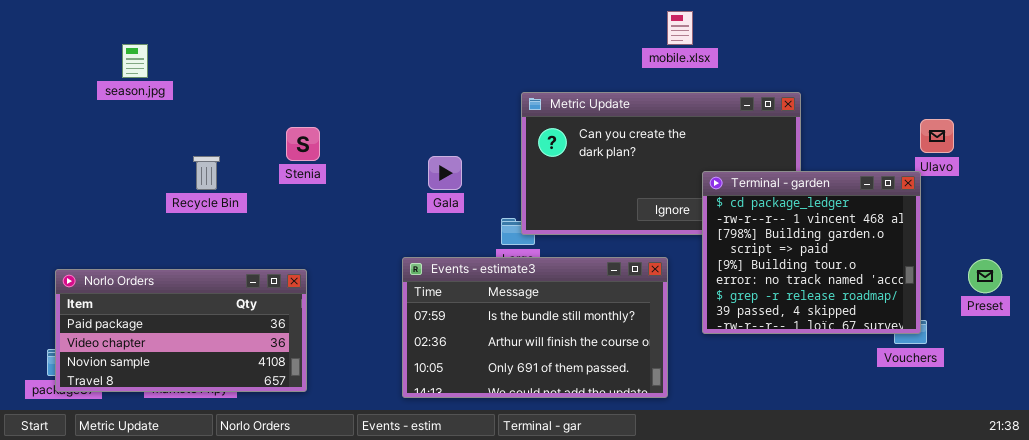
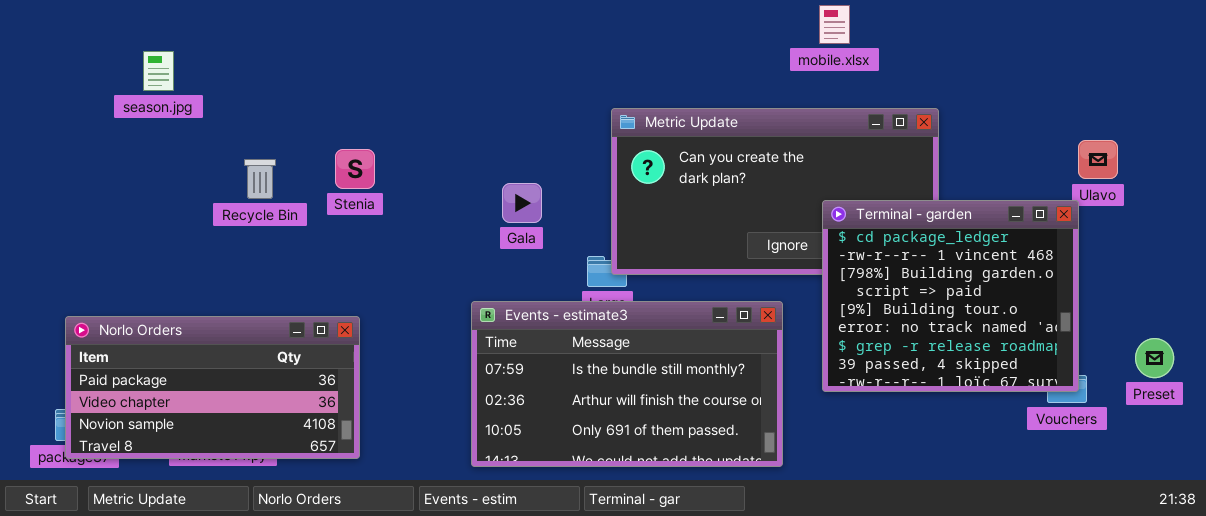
mobile.xlsx: [667,11,693,45] -> [819,5,850,44], moved
Recycle Bin: [193,156,220,190] -> [244,159,276,199], moved
Preset: [968,259,1002,293] -> [1135,338,1174,378], moved

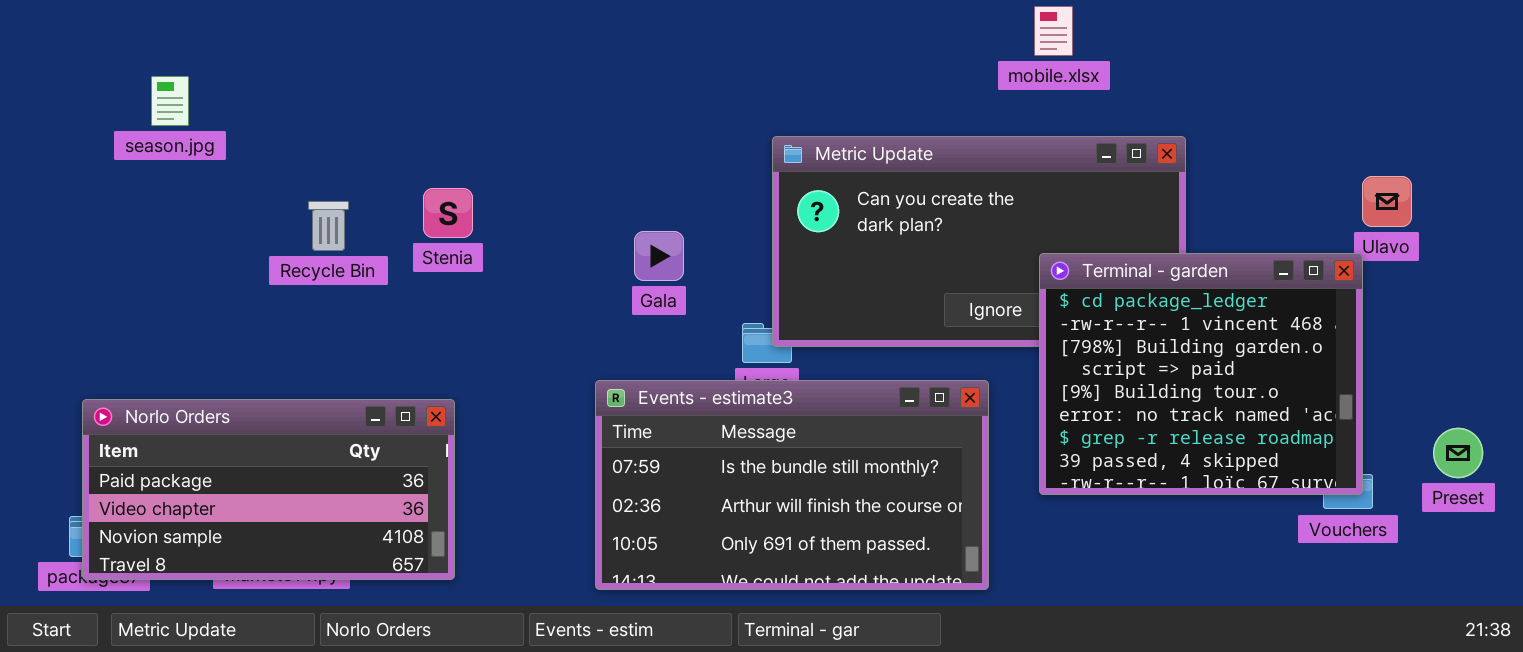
season.jpg: [143,51,174,91] -> [151,76,189,126], moved

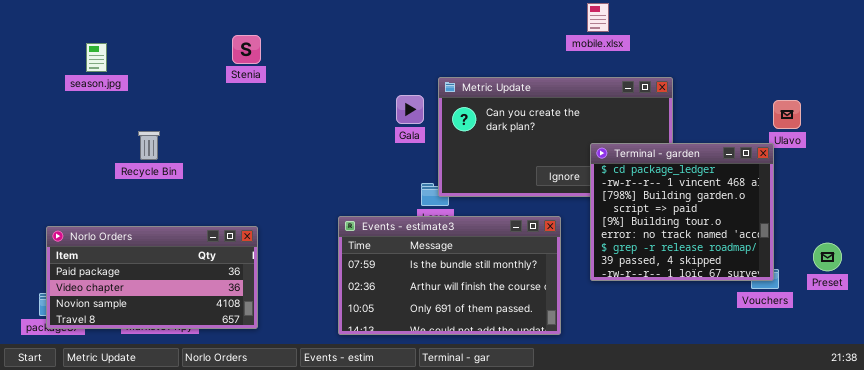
Stenia: [423,188,473,238] -> [232,35,261,64], moved
Recycle Bin: [308,201,349,251] -> [138,131,160,160], moved
Gala: [634,231,684,281] -> [396,95,424,124], moved

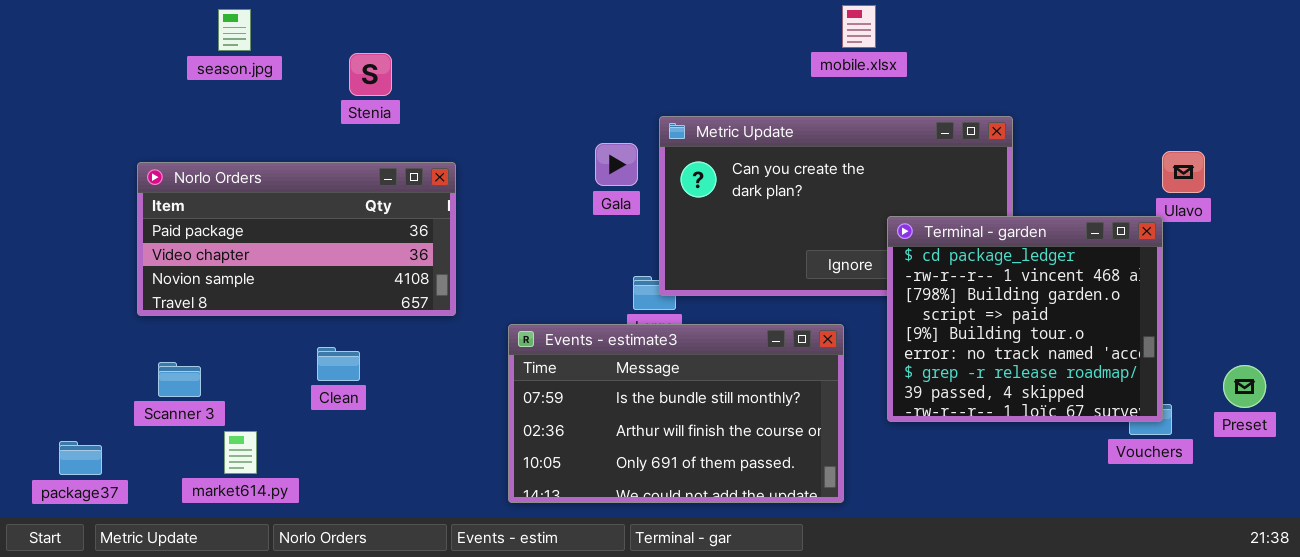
mobile.xlsx: [587,3,609,32] -> [842,5,876,48], moved
season.jpg: [86,43,107,72] -> [218,9,251,51], moved
Norlo Orders: [46,226,258,329] -> [137,162,456,316], moved

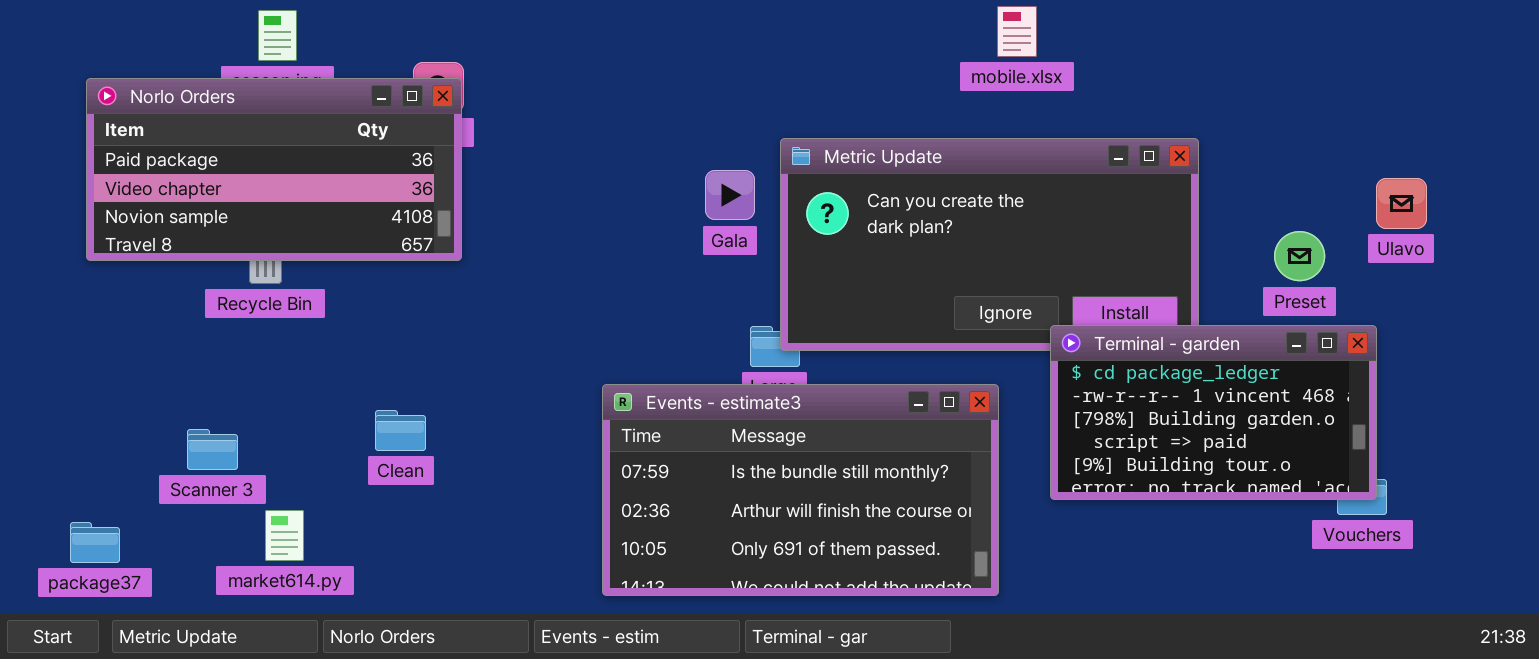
Norlo Orders: [137,162,456,316] -> [86,78,462,261], moved
Terminal - garden: [887,216,1163,422] -> [1050,325,1377,500], resized
Preset: [1223,365,1266,408] -> [1274,231,1325,281], moved

